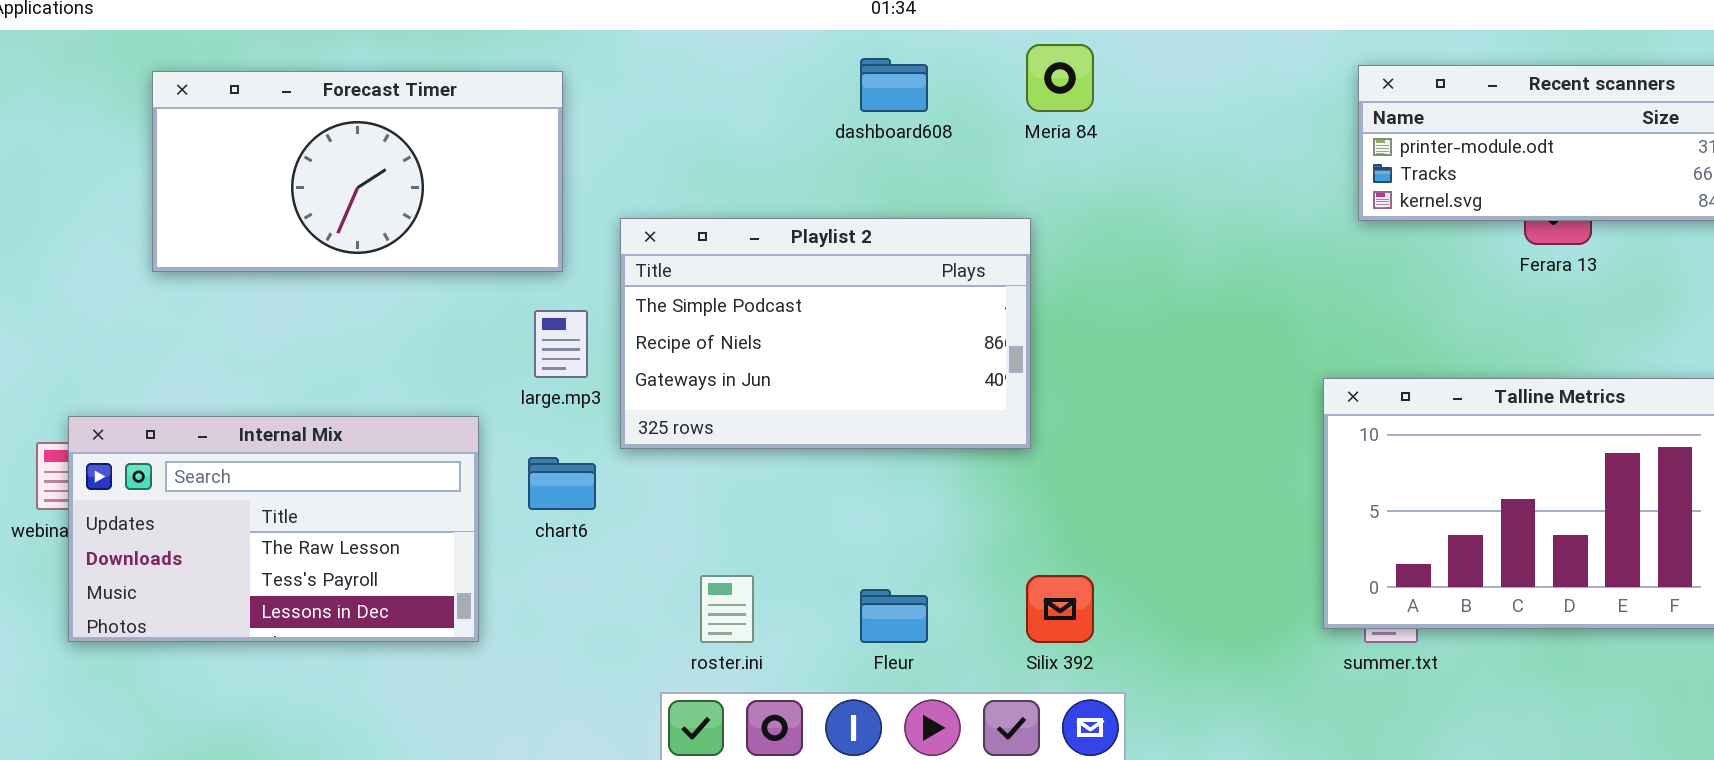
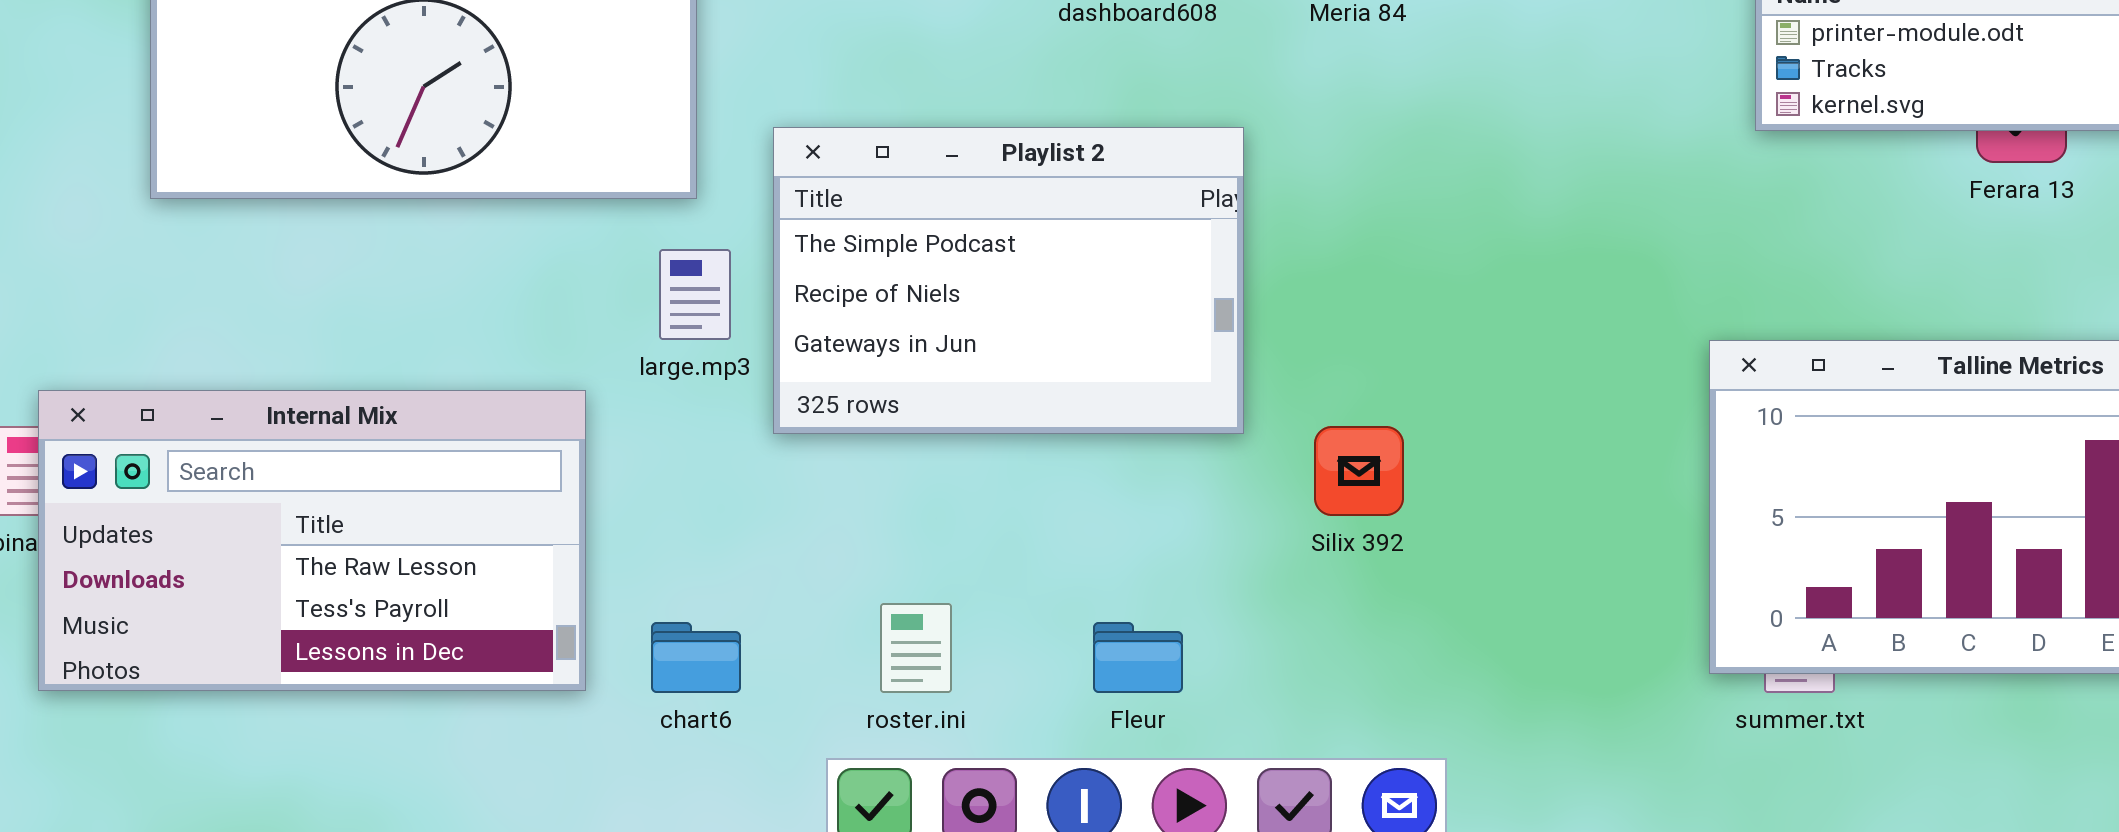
Playlist 2: [620,218,1031,449] -> [773,127,1244,434], resized
chart6: [528,457,596,510] -> [651,622,741,693], moved
Silix 392: [1026,575,1094,643] -> [1314,426,1404,516], moved

